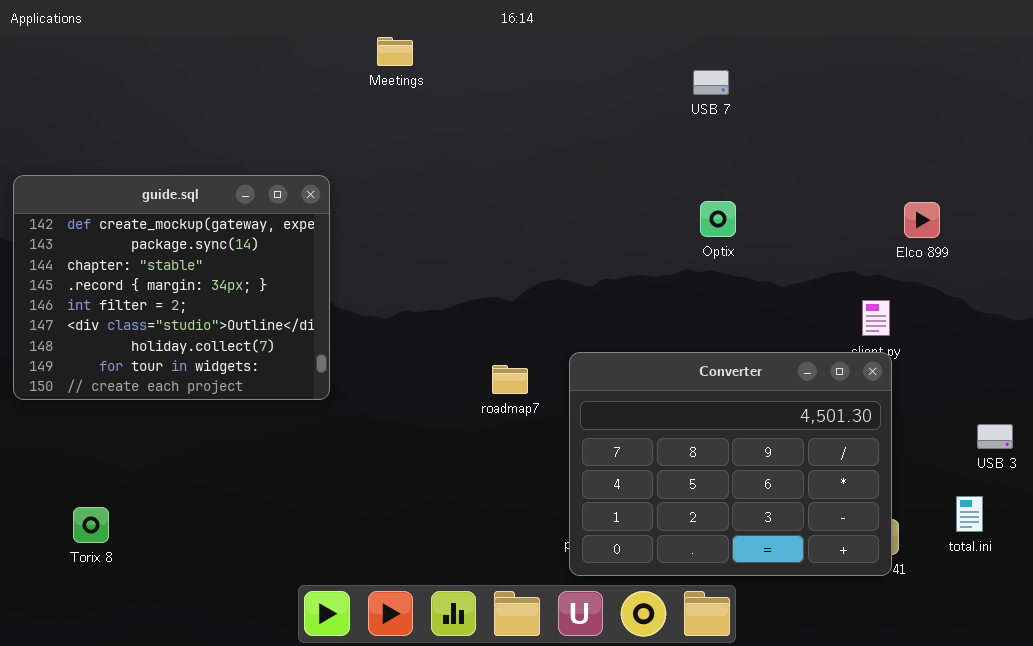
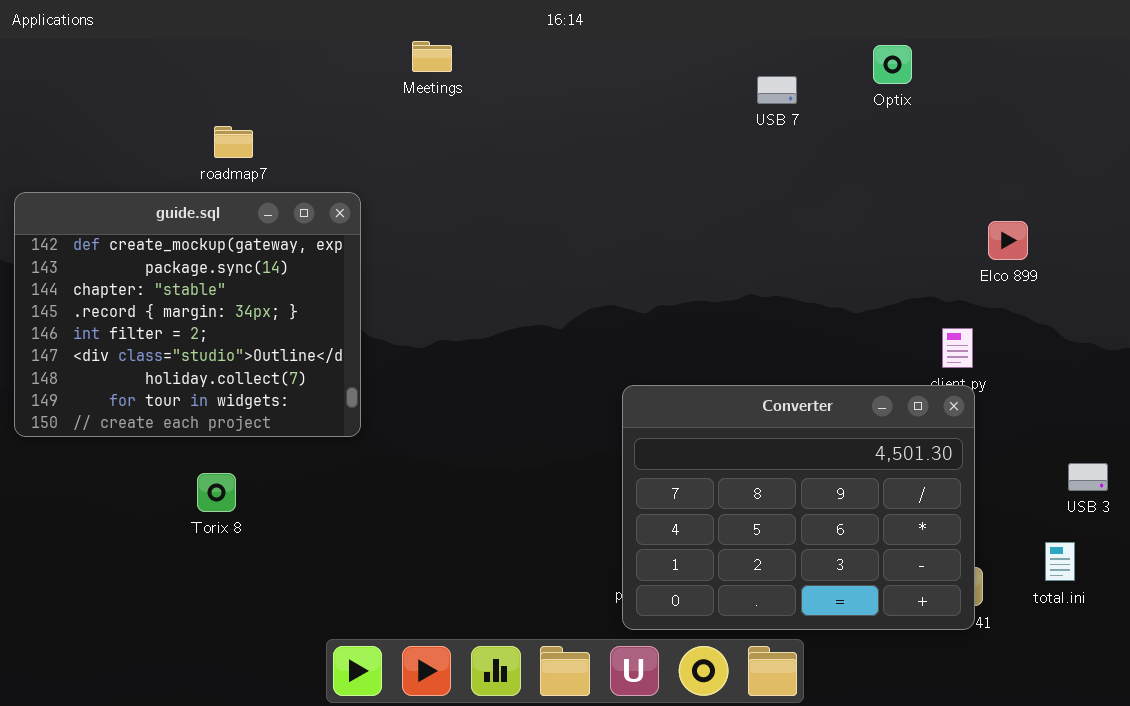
Optix: [700,201,736,237] -> [873,45,912,84], moved
roadmap7: [492,365,528,394] -> [214,126,253,158], moved
Torix 8: [73,507,109,543] -> [197,473,236,512], moved

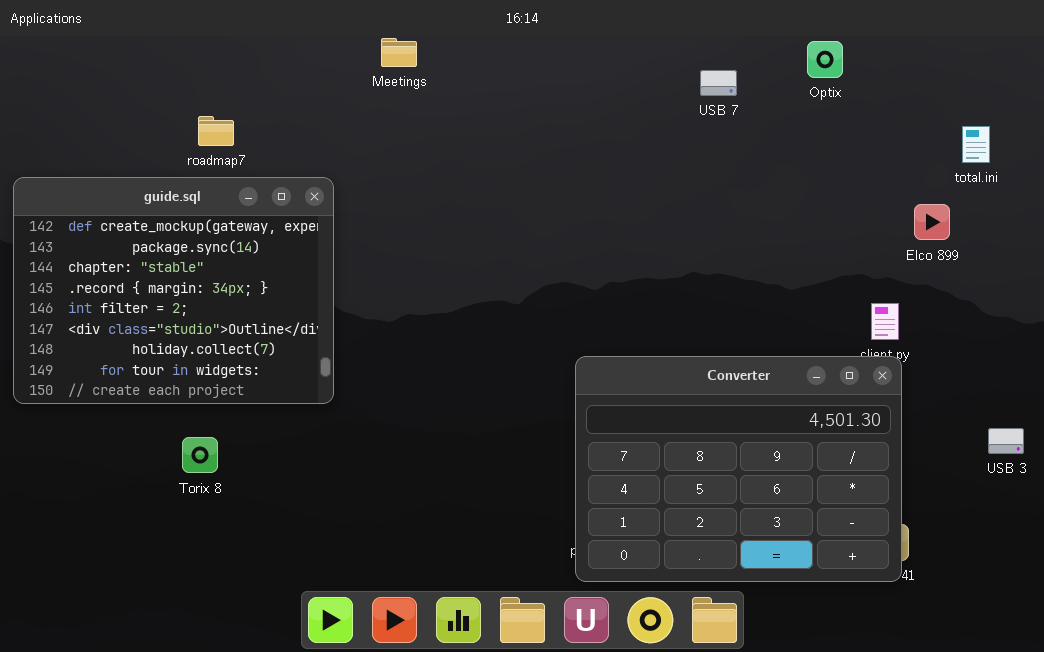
total.ini: [1045,542,1075,581] -> [962,126,990,163], moved

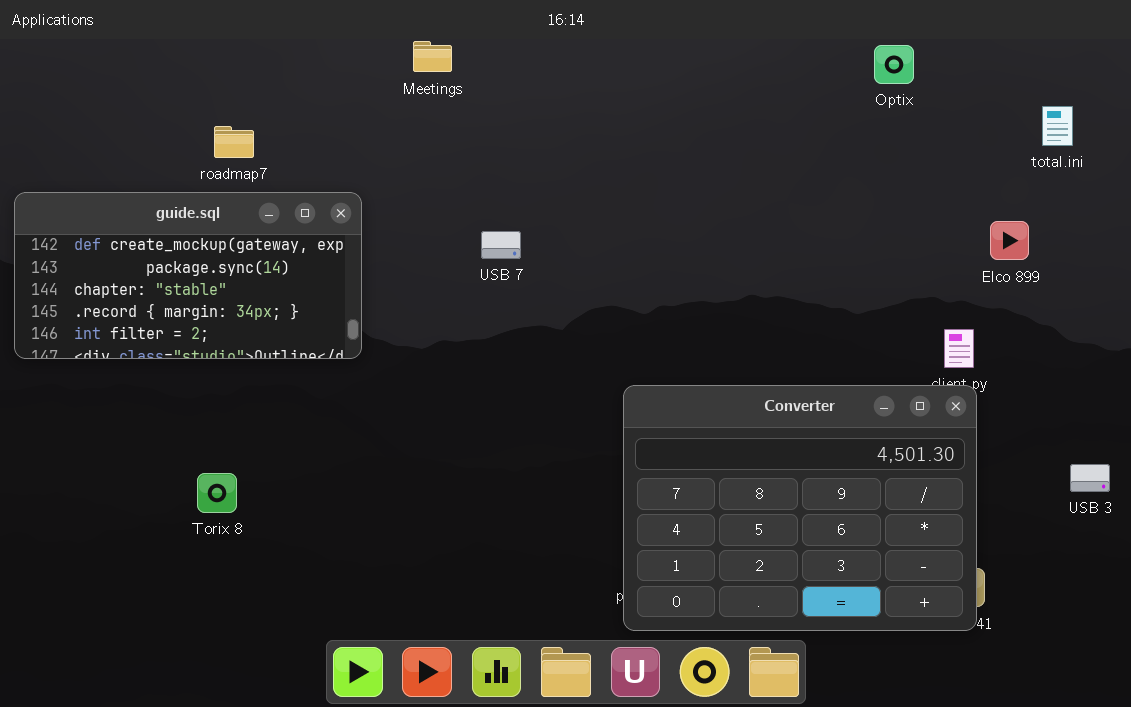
USB 7: [700,70,737,96] -> [481,231,521,259], moved
total.ini: [962,126,990,163] -> [1042,106,1073,146], moved
guide.sql: [13,177,334,404] -> [14,192,362,359], resized

